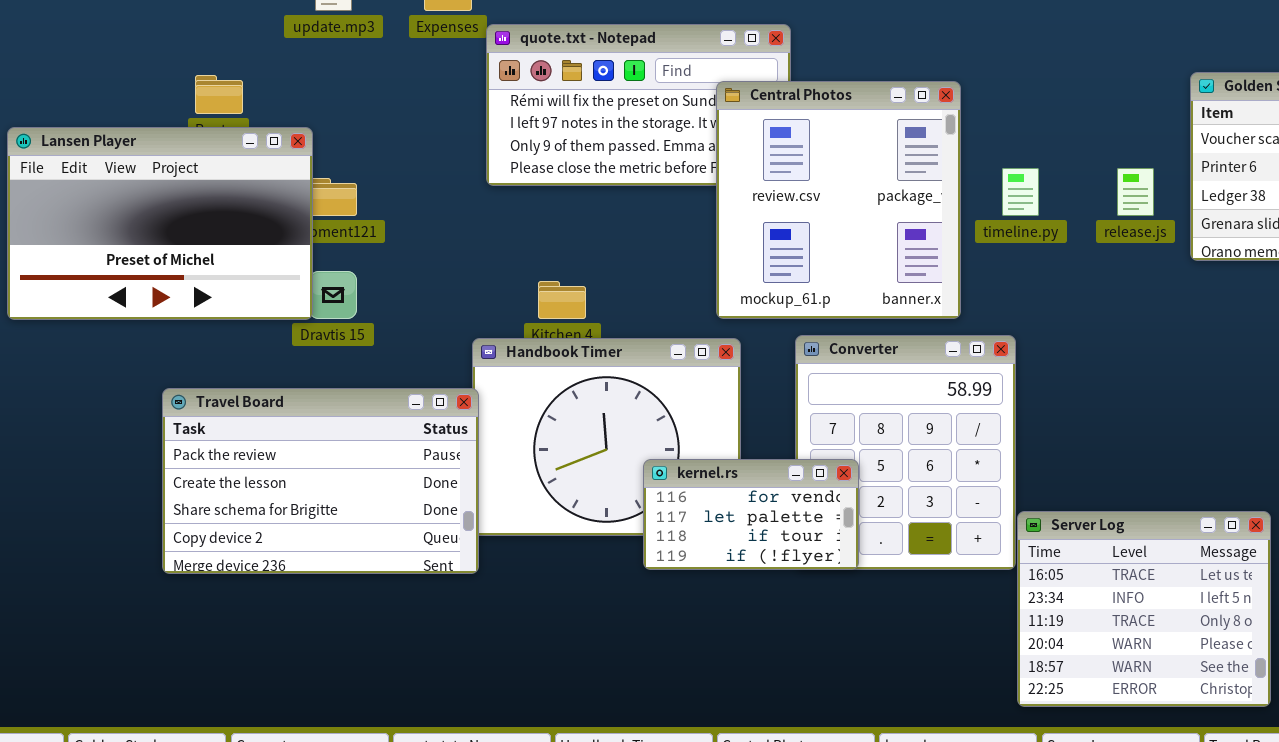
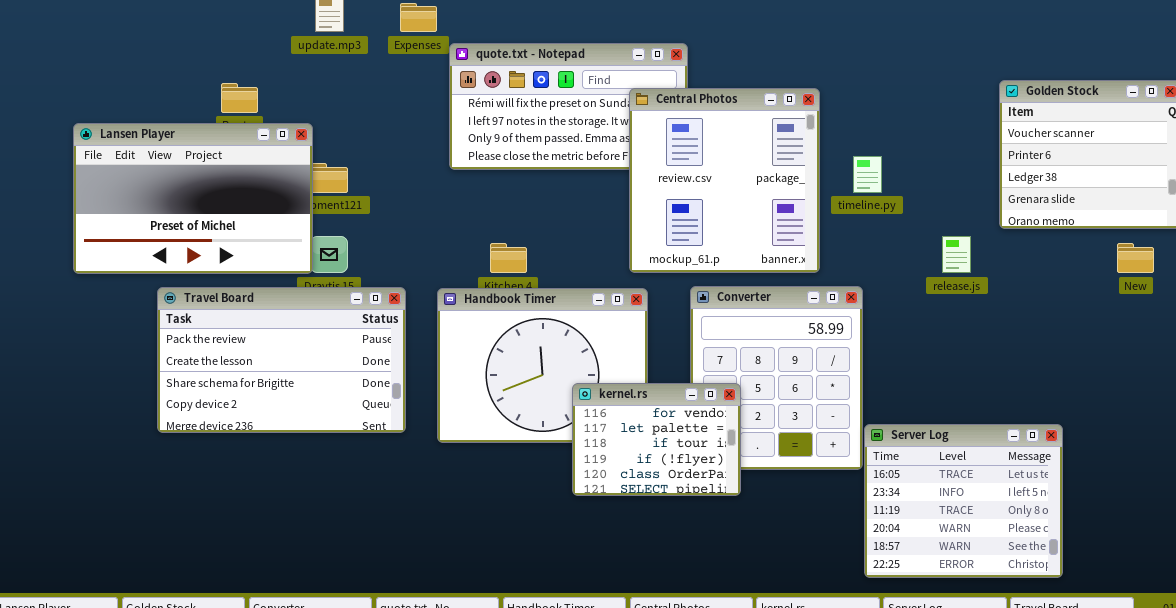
release.js: [1117,168,1154,216] -> [942,236,971,273], moved
Travel Board: [162,388,479,574] -> [157,287,406,433], moved
kernel.rs: [643,459,859,570] -> [572,383,741,496], resized

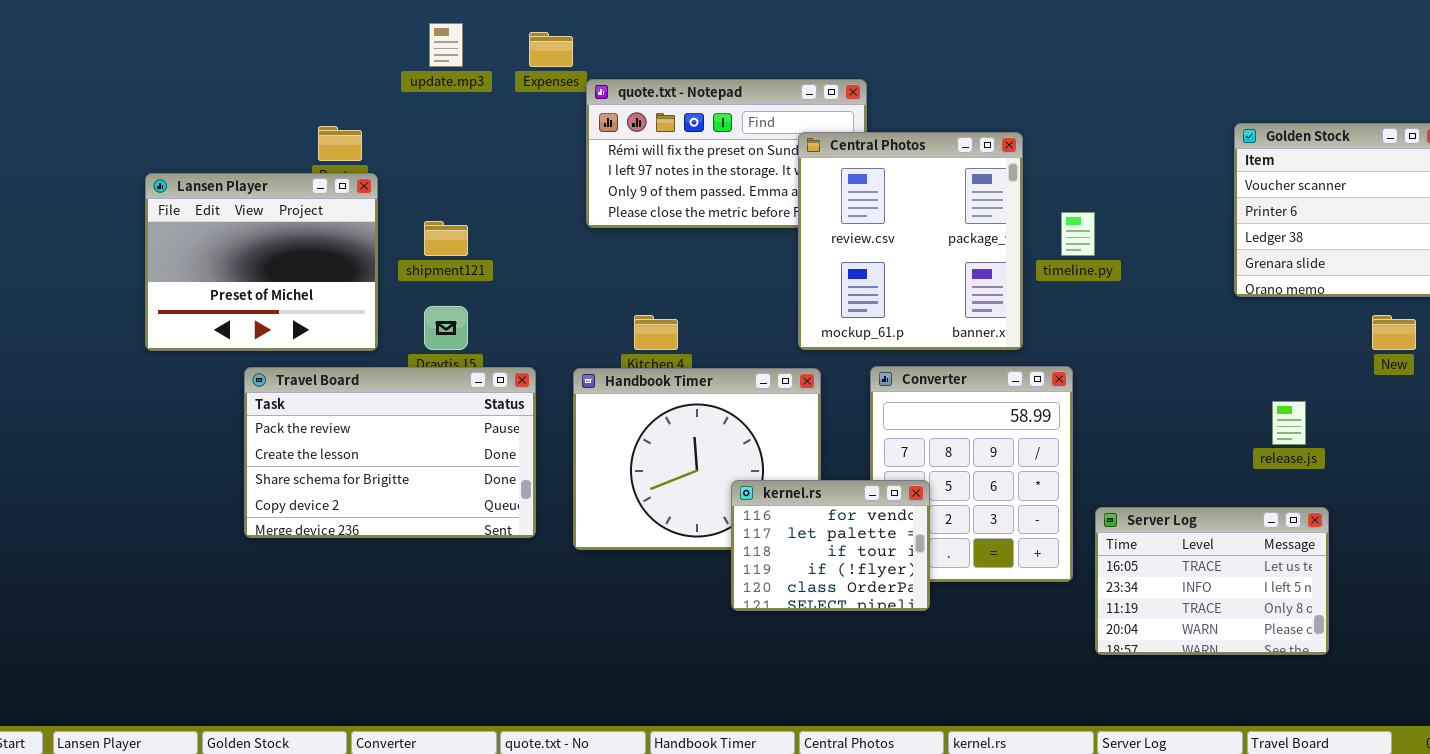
Lansen Player: [73,123,313,274] -> [145,173,378,351], resized
release.js: [942,236,971,273] -> [1272,401,1306,445], moved
Server Log: [864,424,1063,578] -> [1095,507,1329,655], moved, resized

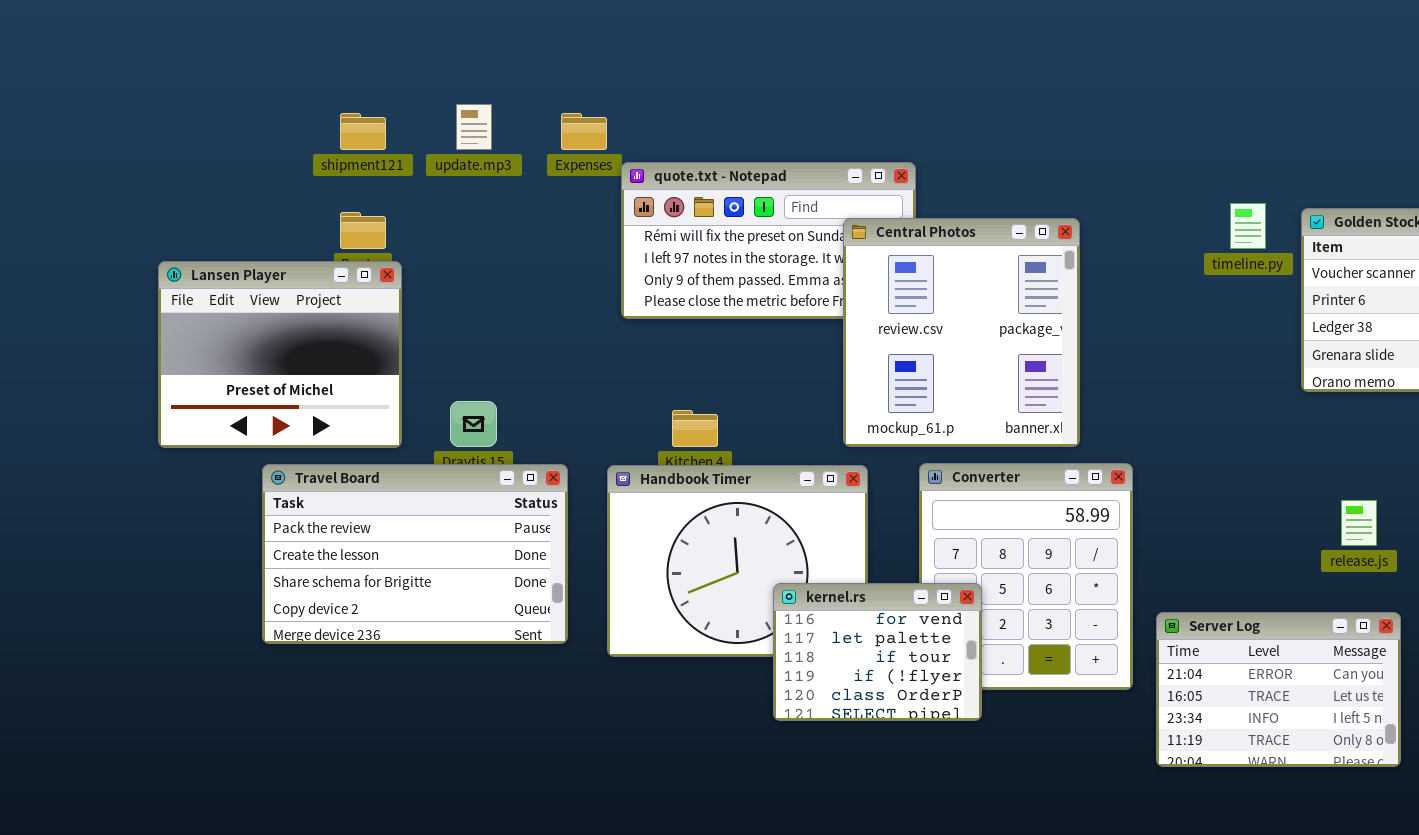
timeline.py: [1061,212,1095,256] -> [1230,203,1266,249], moved
shipment121: [424,221,468,256] -> [340,113,386,150], moved
Server Log: [1095,507,1329,655] -> [1156,612,1401,767], scrolled up 1 row

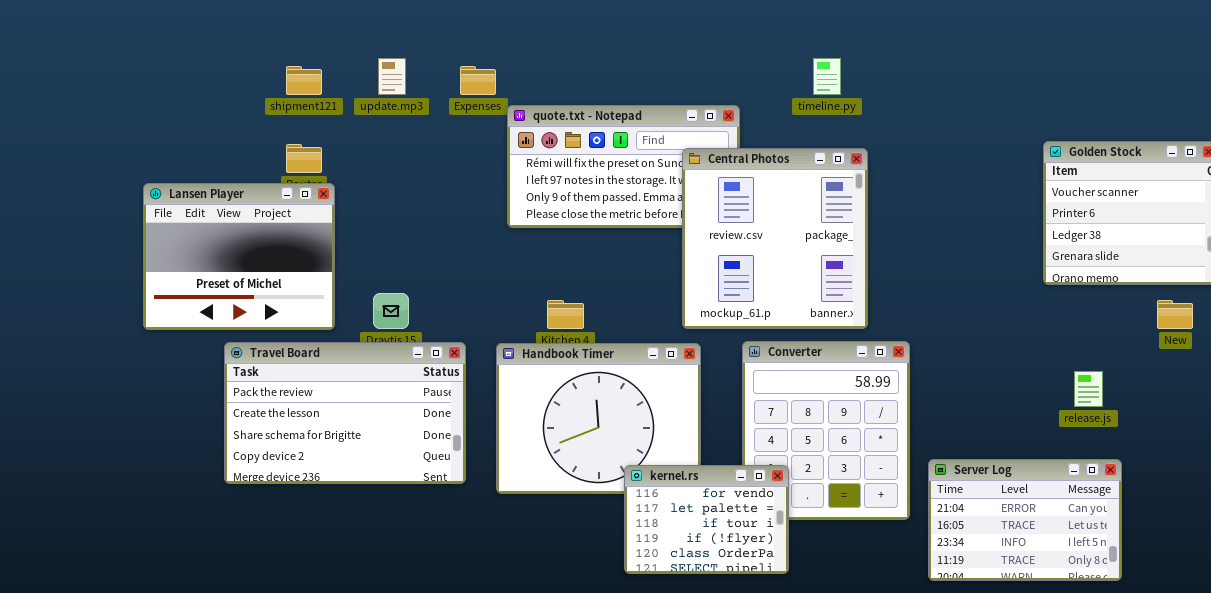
timeline.py: [1230,203,1266,249] -> [813,58,841,95], moved
kernel.rs: [773,583,982,721] -> [624,465,789,574], moved

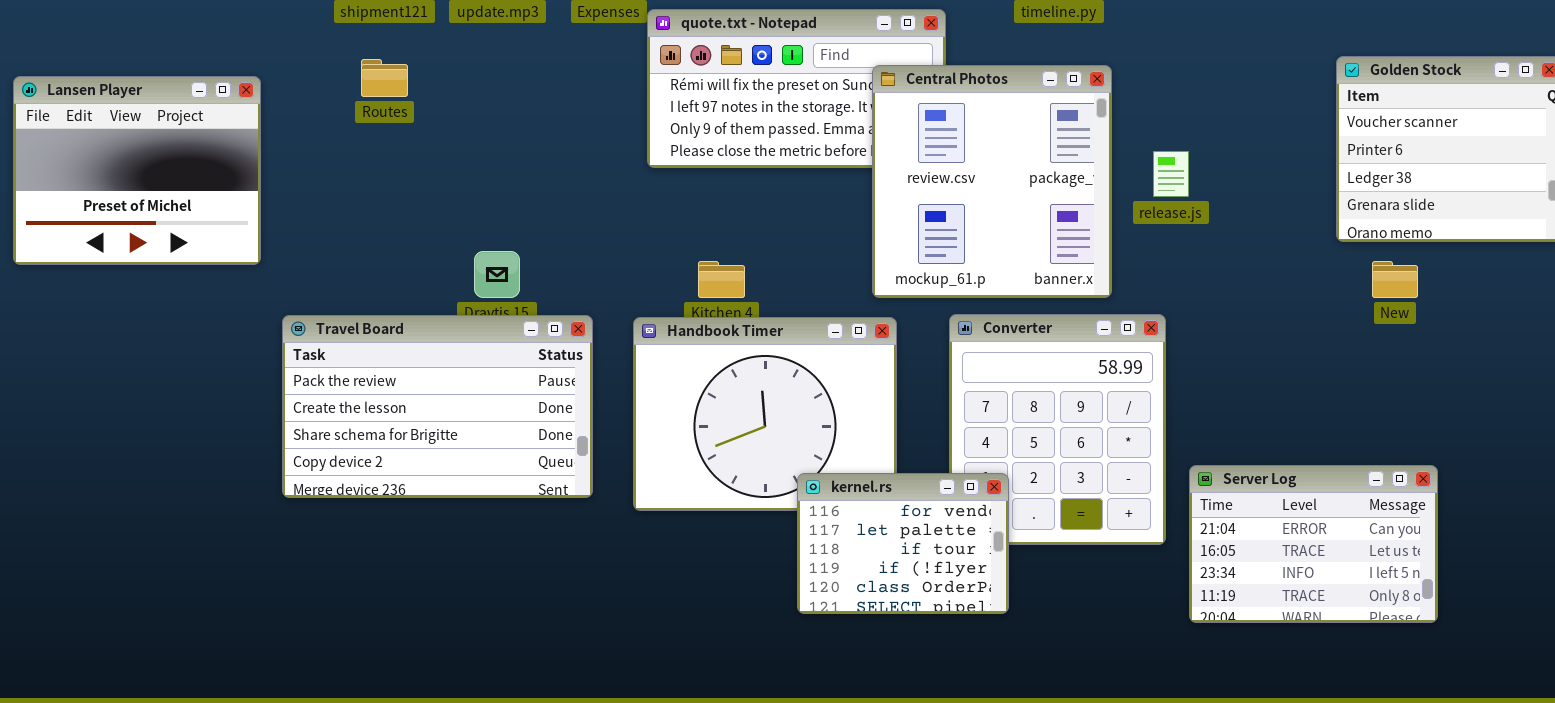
Lansen Player: [143,183,335,330] -> [13,76,261,265], moved
New: [1157,300,1193,329] -> [1372,261,1418,298], moved
release.js: [1074,371,1103,407] -> [1153,151,1189,197], moved

